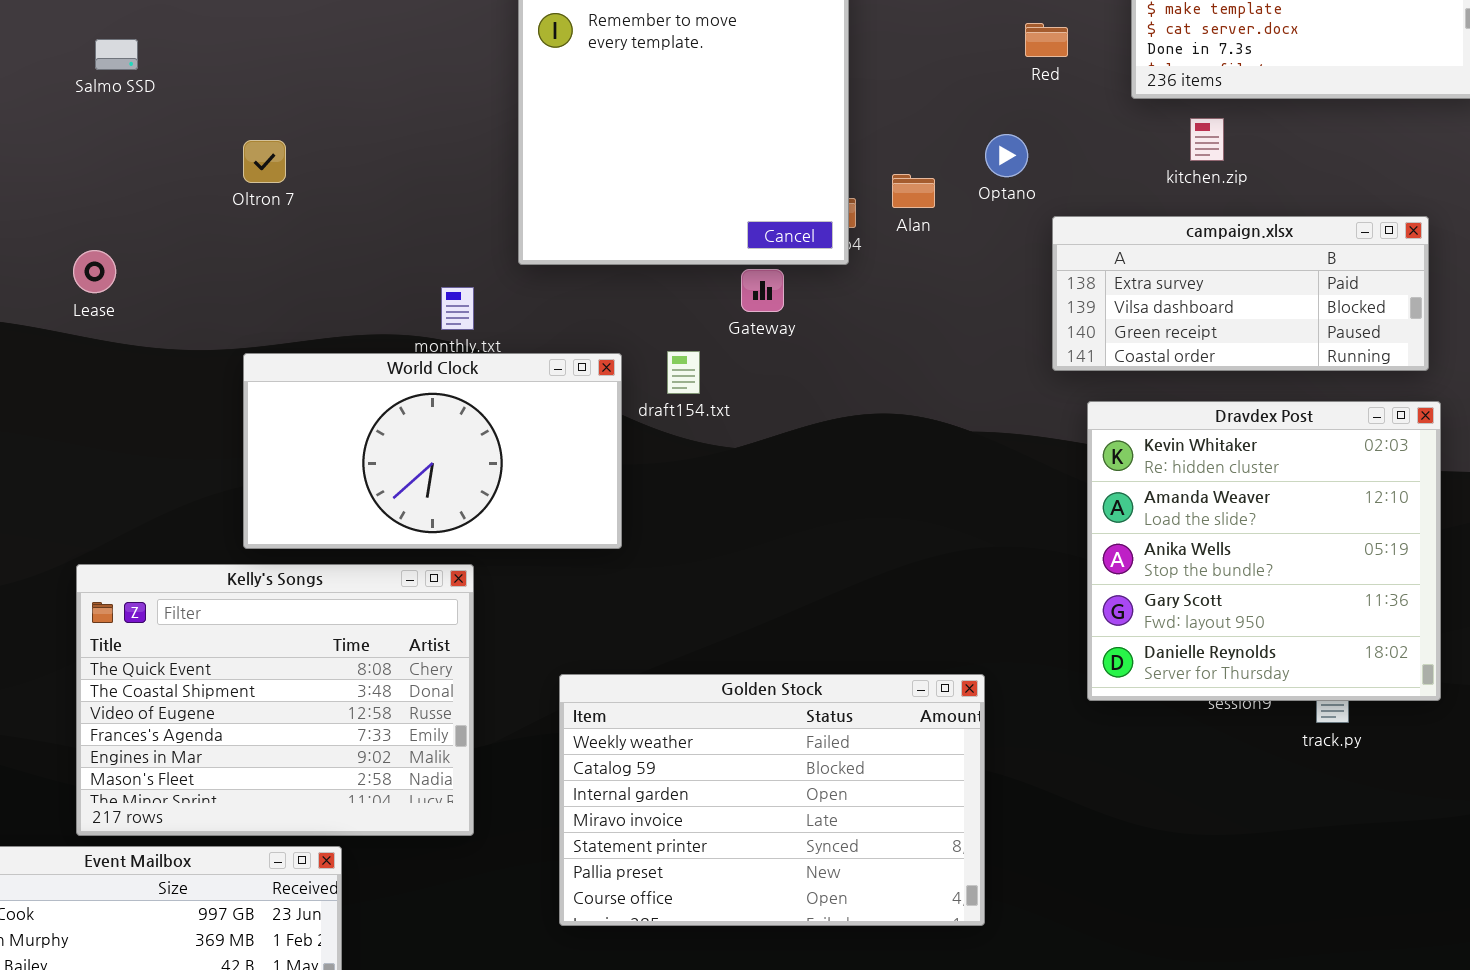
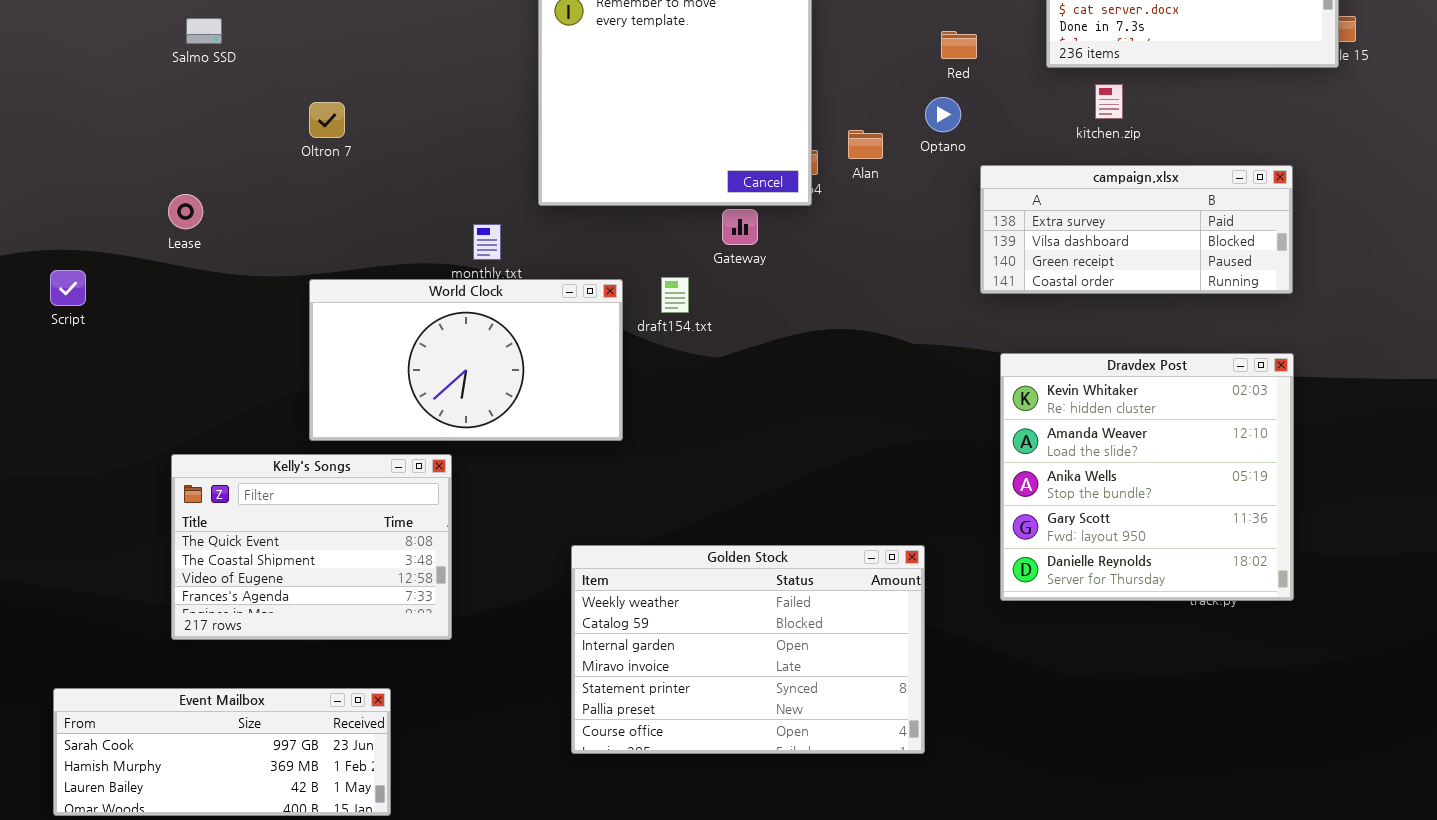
Red: [1025,23,1068,57] -> [941,31,977,59], moved
Dravdex Post: [1087,401,1441,701] -> [1000,353,1294,601], moved
Kelly's Songs: [76,564,474,836] -> [171,454,452,640], resized

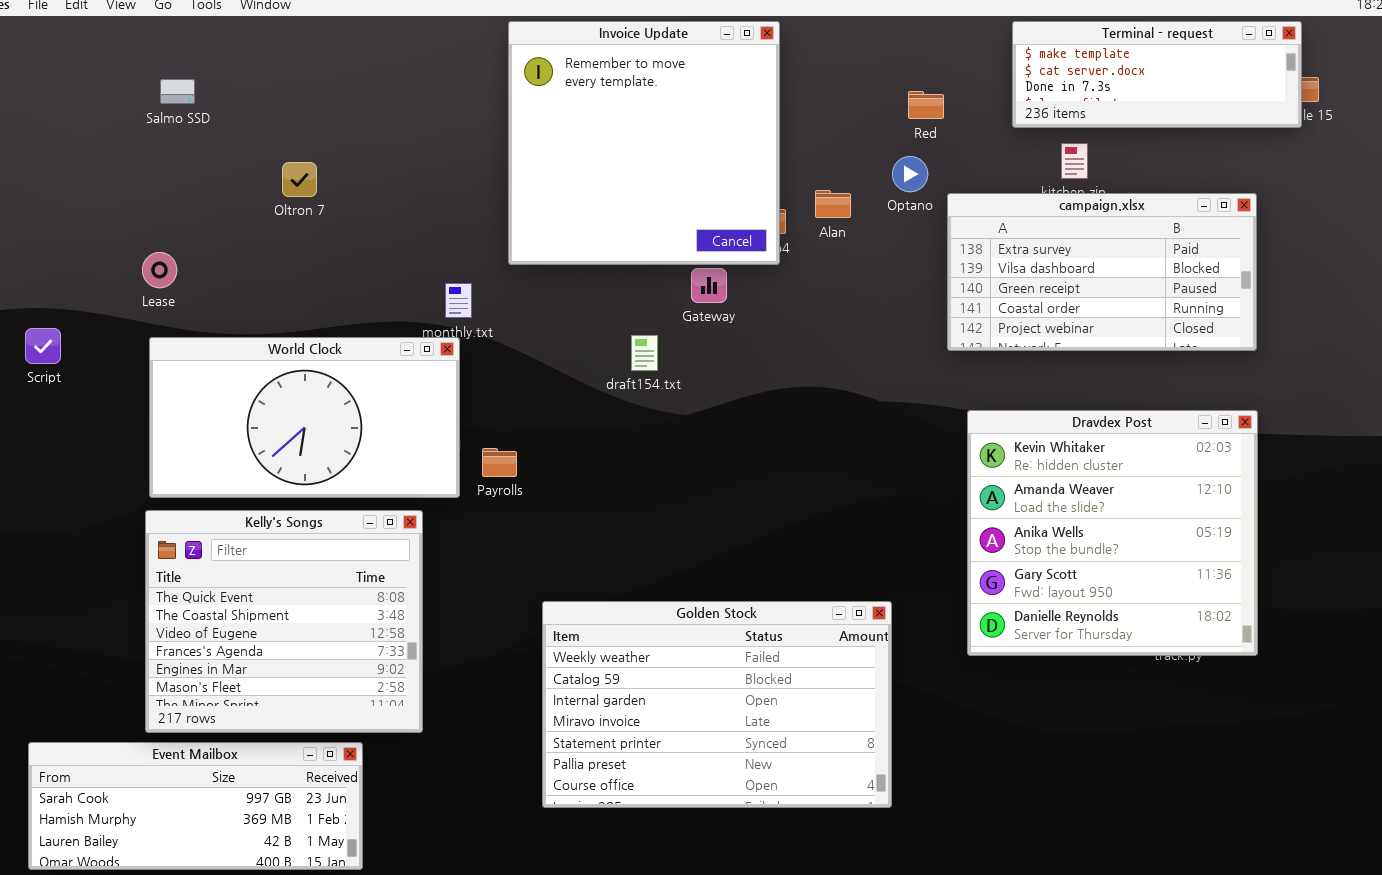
campaign.xlsx: [980,165,1293,294] -> [947,193,1257,351], resized
World Clock: [309,279,623,441] -> [149,337,460,498], moved
Kelly's Songs: [171,454,452,640] -> [145,510,423,733], resized

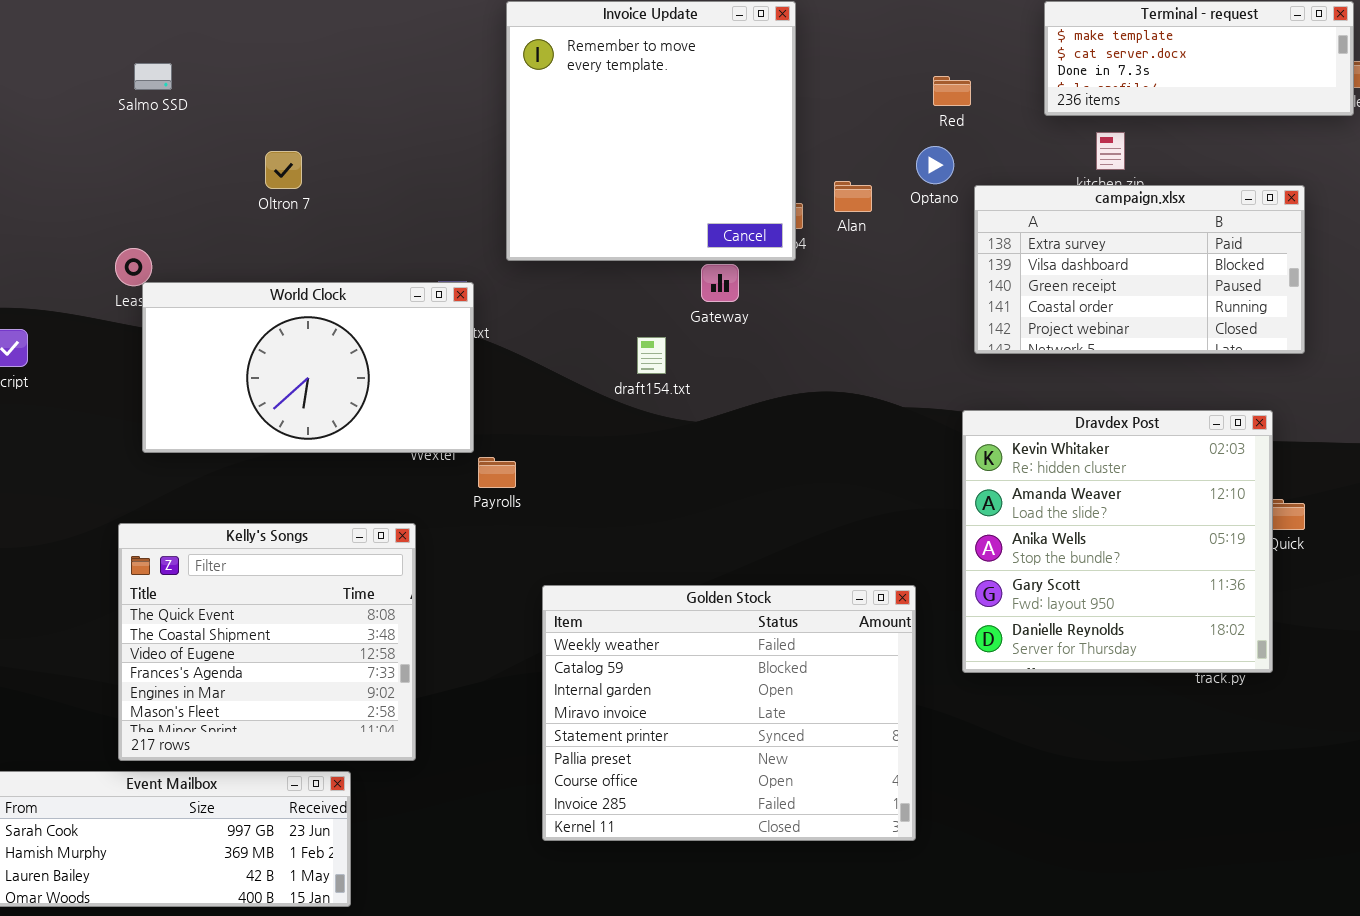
World Clock: [149,337,460,498] -> [142,282,474,453], moved
Dravdex Post: [967,410,1258,656] -> [962,410,1273,673], moved
Golden Stock: [542,601,892,808] -> [542,585,916,841], resized

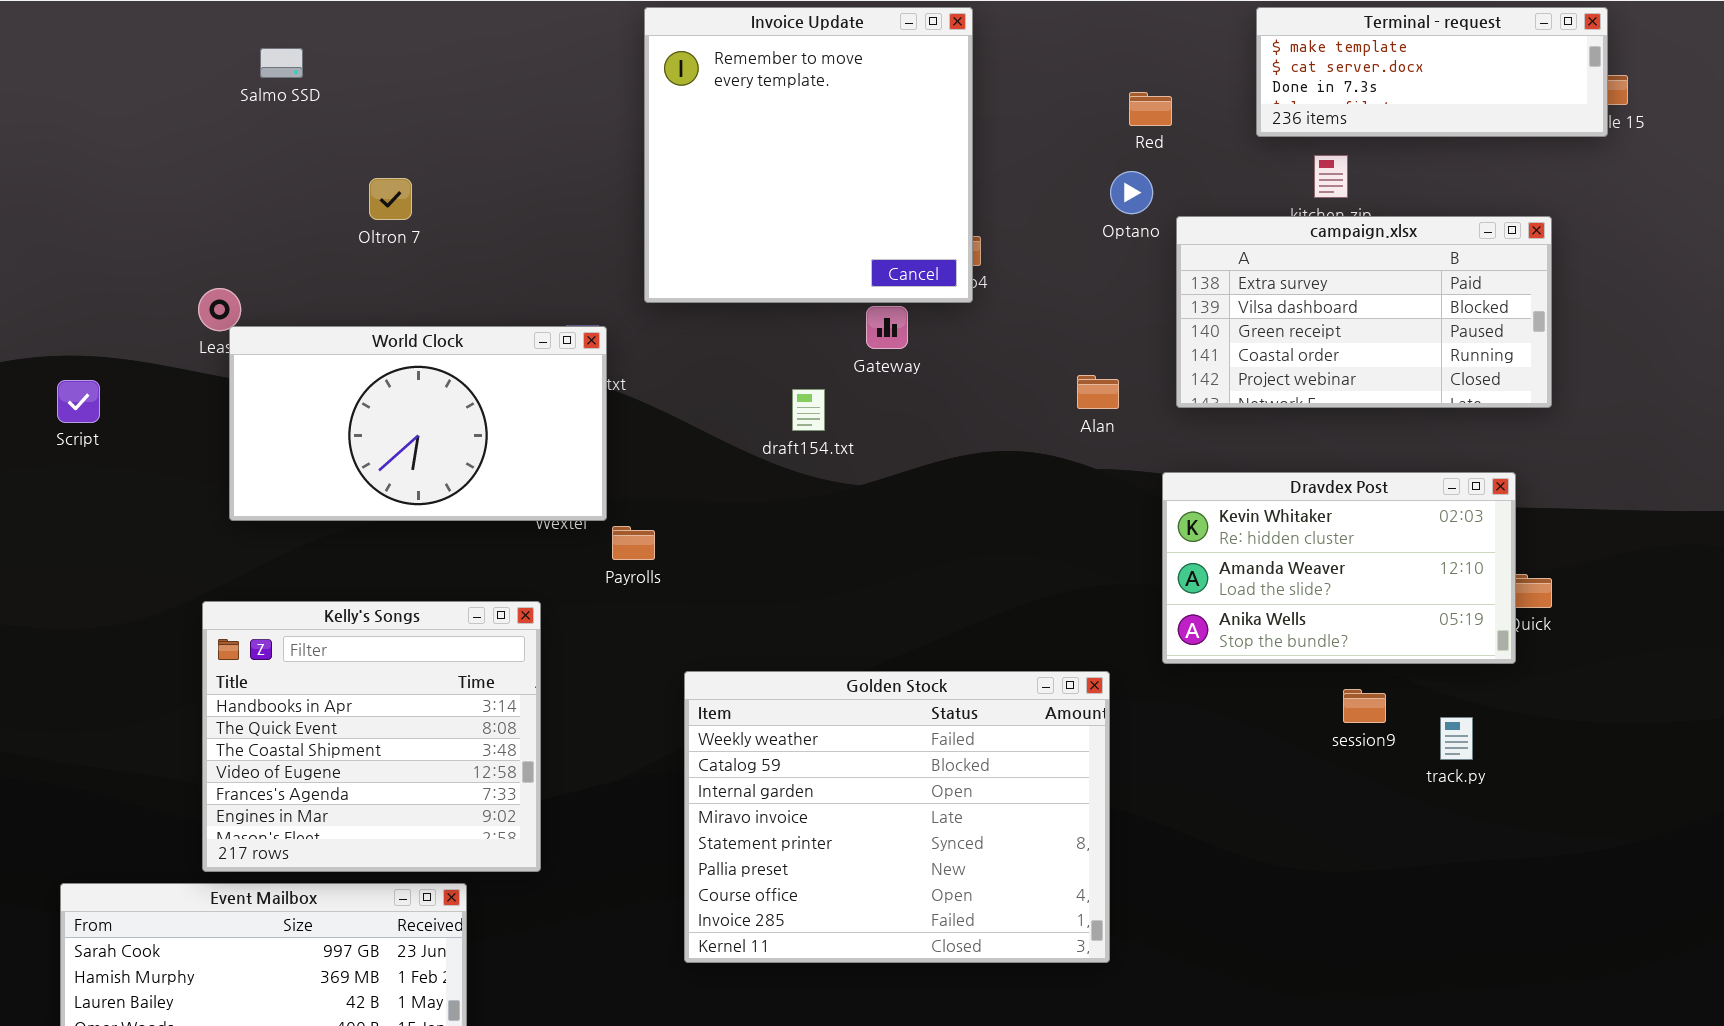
Salmo SSD: [134,63,172,90] -> [260,48,303,78], moved
Alan: [834,181,872,212] -> [1077,375,1119,409], moved
Dravdex Post: [962,410,1273,673] -> [1162,472,1516,664], resized
Kelly's Songs: [118,523,416,761] -> [202,601,541,872], scrolled up 1 row

